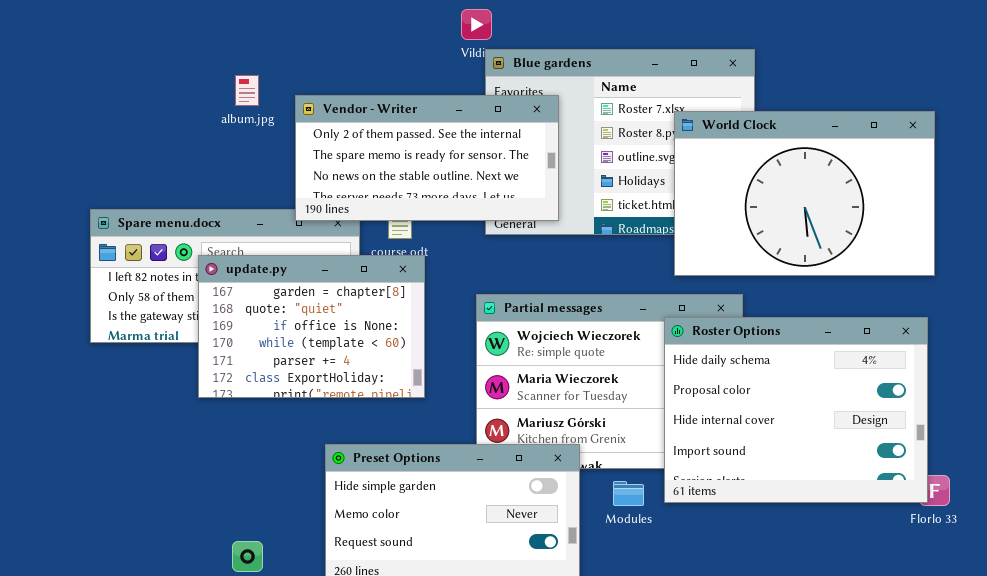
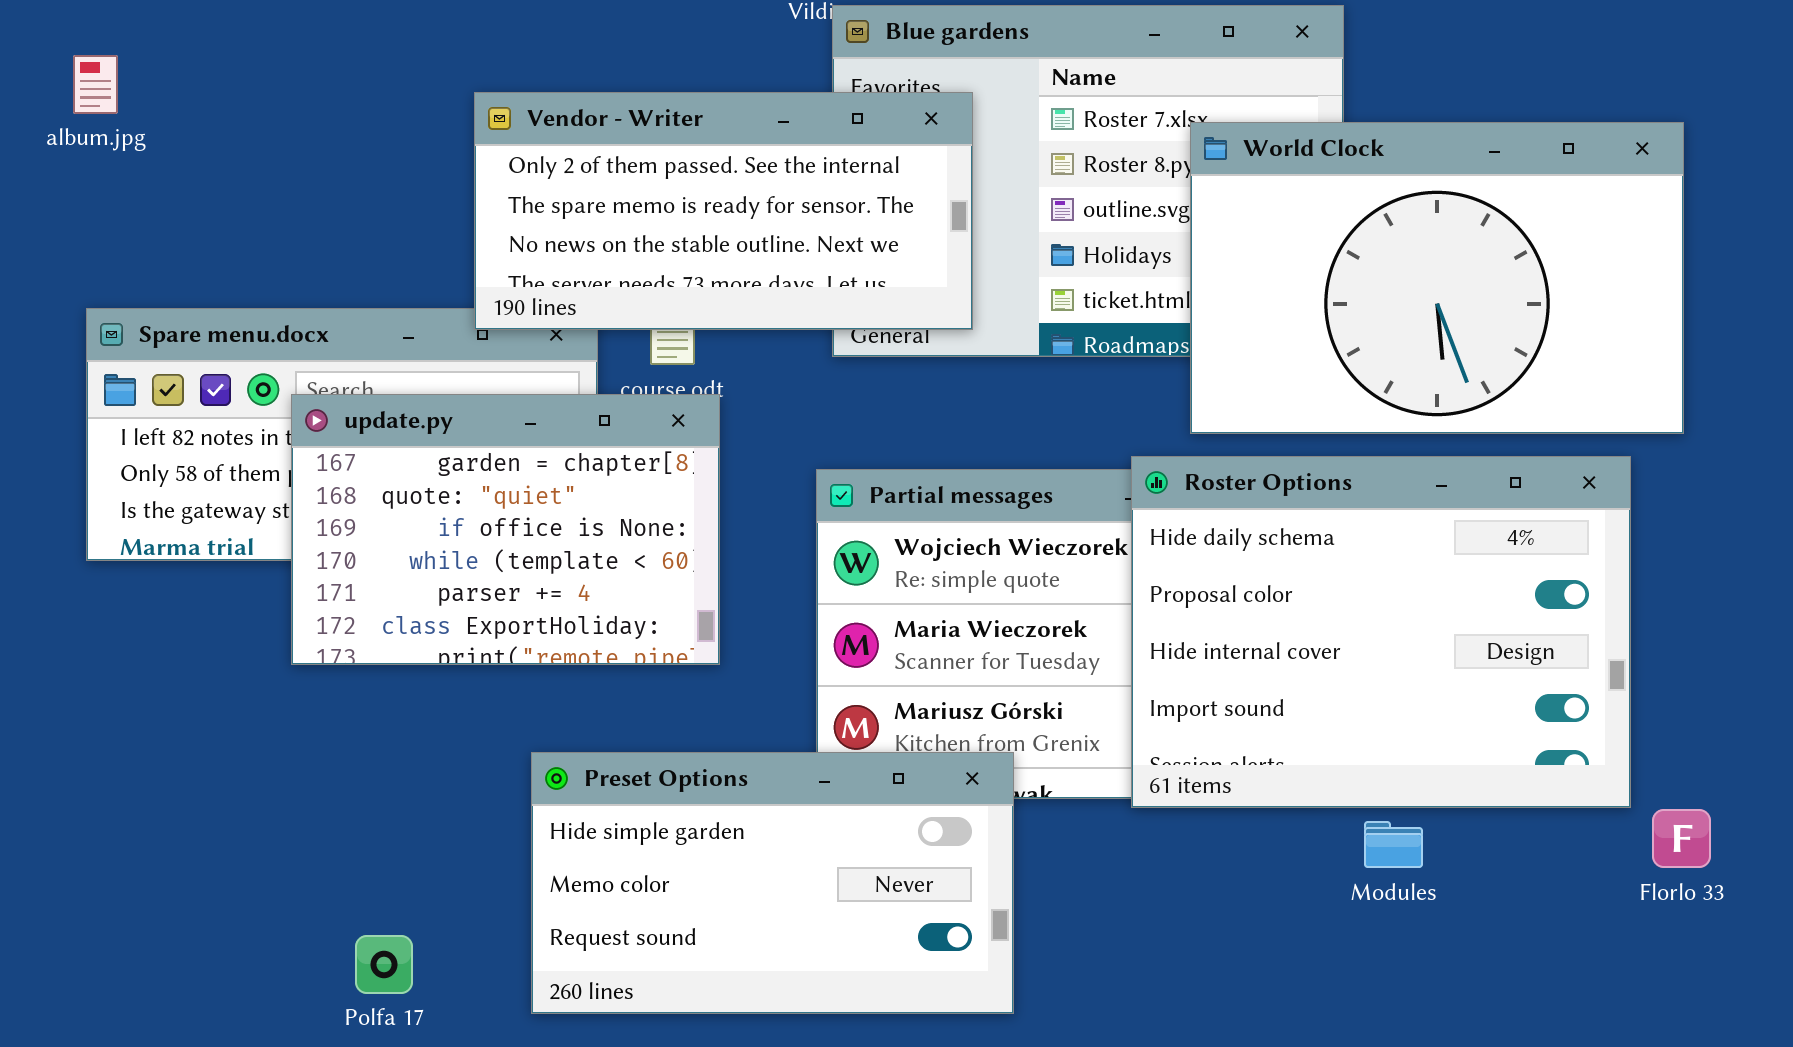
album.jpg: [235,75,259,106] -> [73,55,118,114], moved
Roster Options: [664,317,928,503] -> [1131,456,1631,808], moved
Modules: [613,481,644,506] -> [1364,821,1423,868], moved

